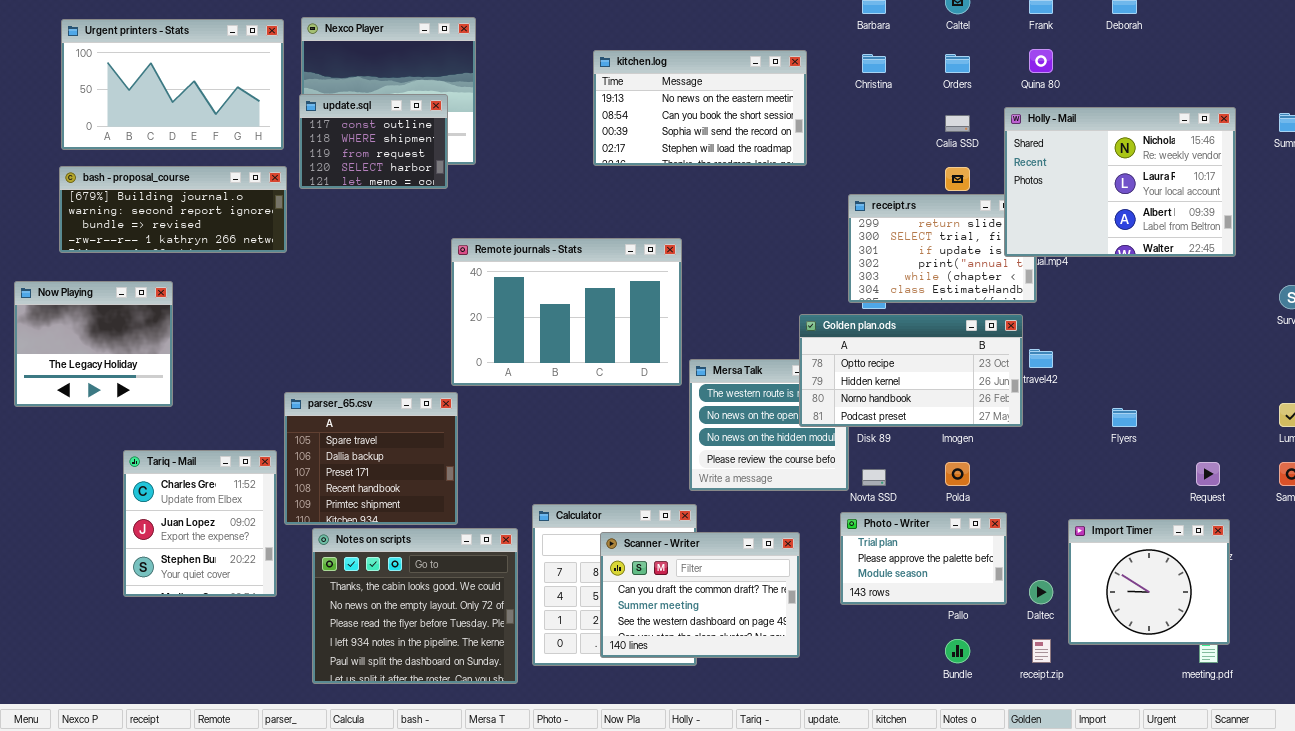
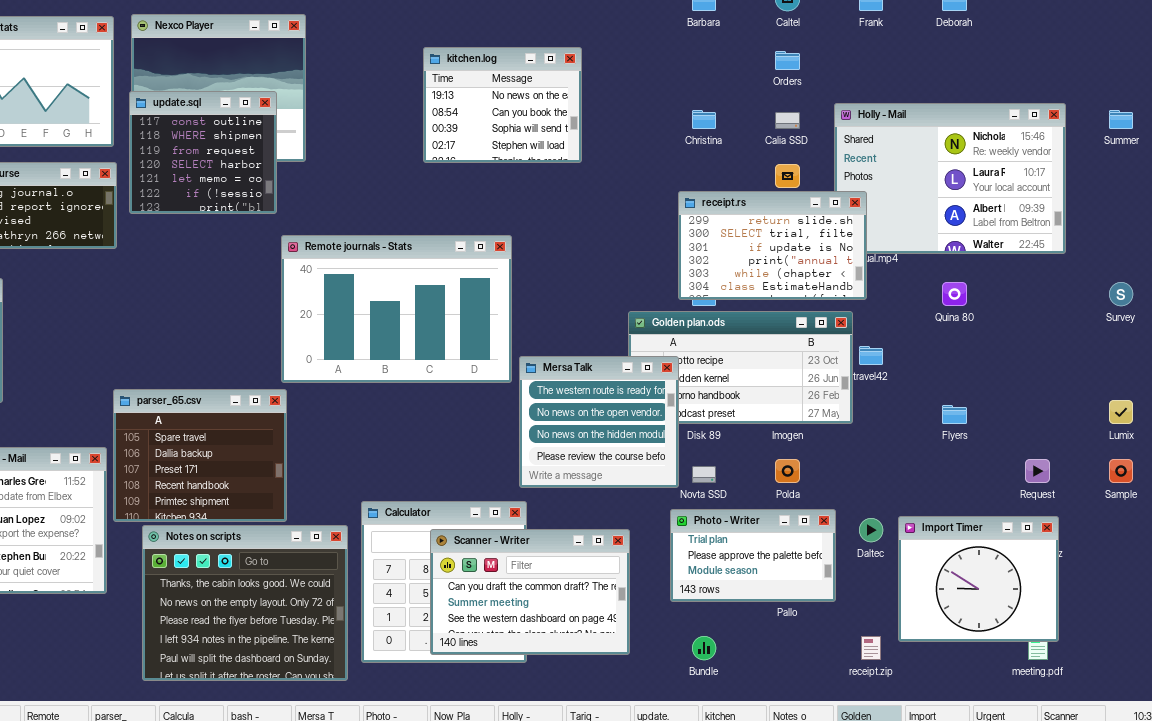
Quina 80: [1029,49,1053,73] -> [942,282,967,306], moved
kitchen.log: [593,50,807,166] -> [423,47,582,163], resized
Christina: [862,54,886,73] -> [692,110,716,129], moved
update.sql: [299,94,448,189] -> [129,91,277,214], resized
receipt.rs: [848,194,1037,303] -> [678,191,867,300], raised
Mersa Talk: [689,359,849,491] -> [519,356,679,488], raised
Daltec: [1029,580,1053,604] -> [859,518,883,542], moved
Bundle: [945,639,970,663] -> [692,636,716,660], moved

